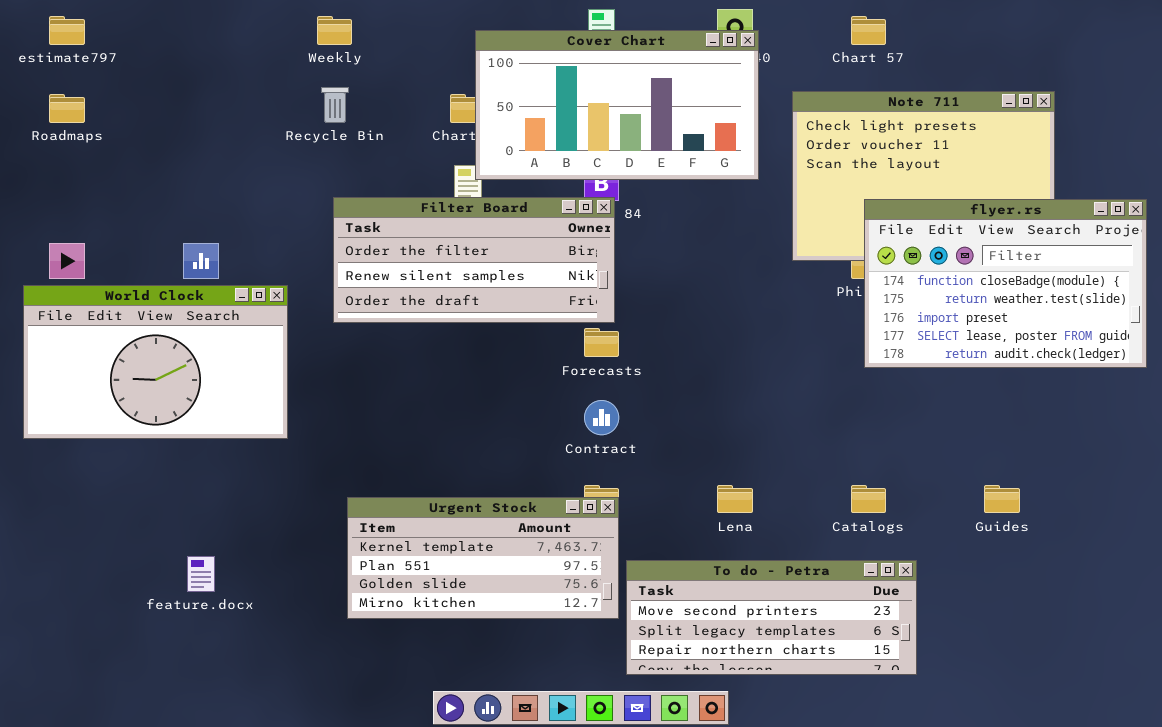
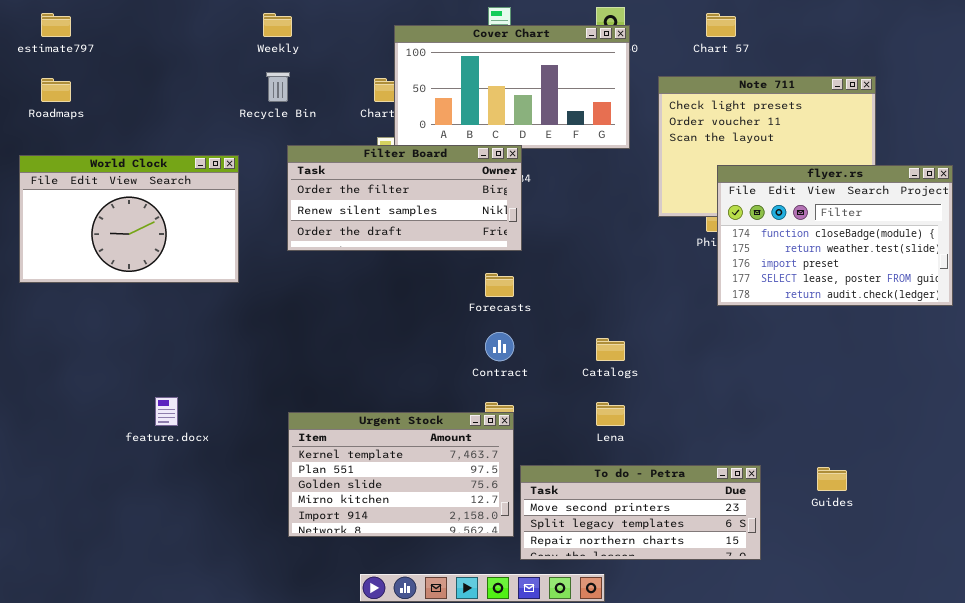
Filter Board: [333,197,615,323] -> [287,145,522,251], moved
World Clock: [23,285,288,439] -> [19,155,239,283], moved
Catalogs: [851,485,886,513] -> [596,338,625,361], moved
Guides: [984,485,1020,513] -> [817,467,847,491], moved
Urgent Stock: [347,497,619,619] -> [288,412,514,537], resized
feature.docx: [187,556,215,592] -> [155,397,178,426], moved

